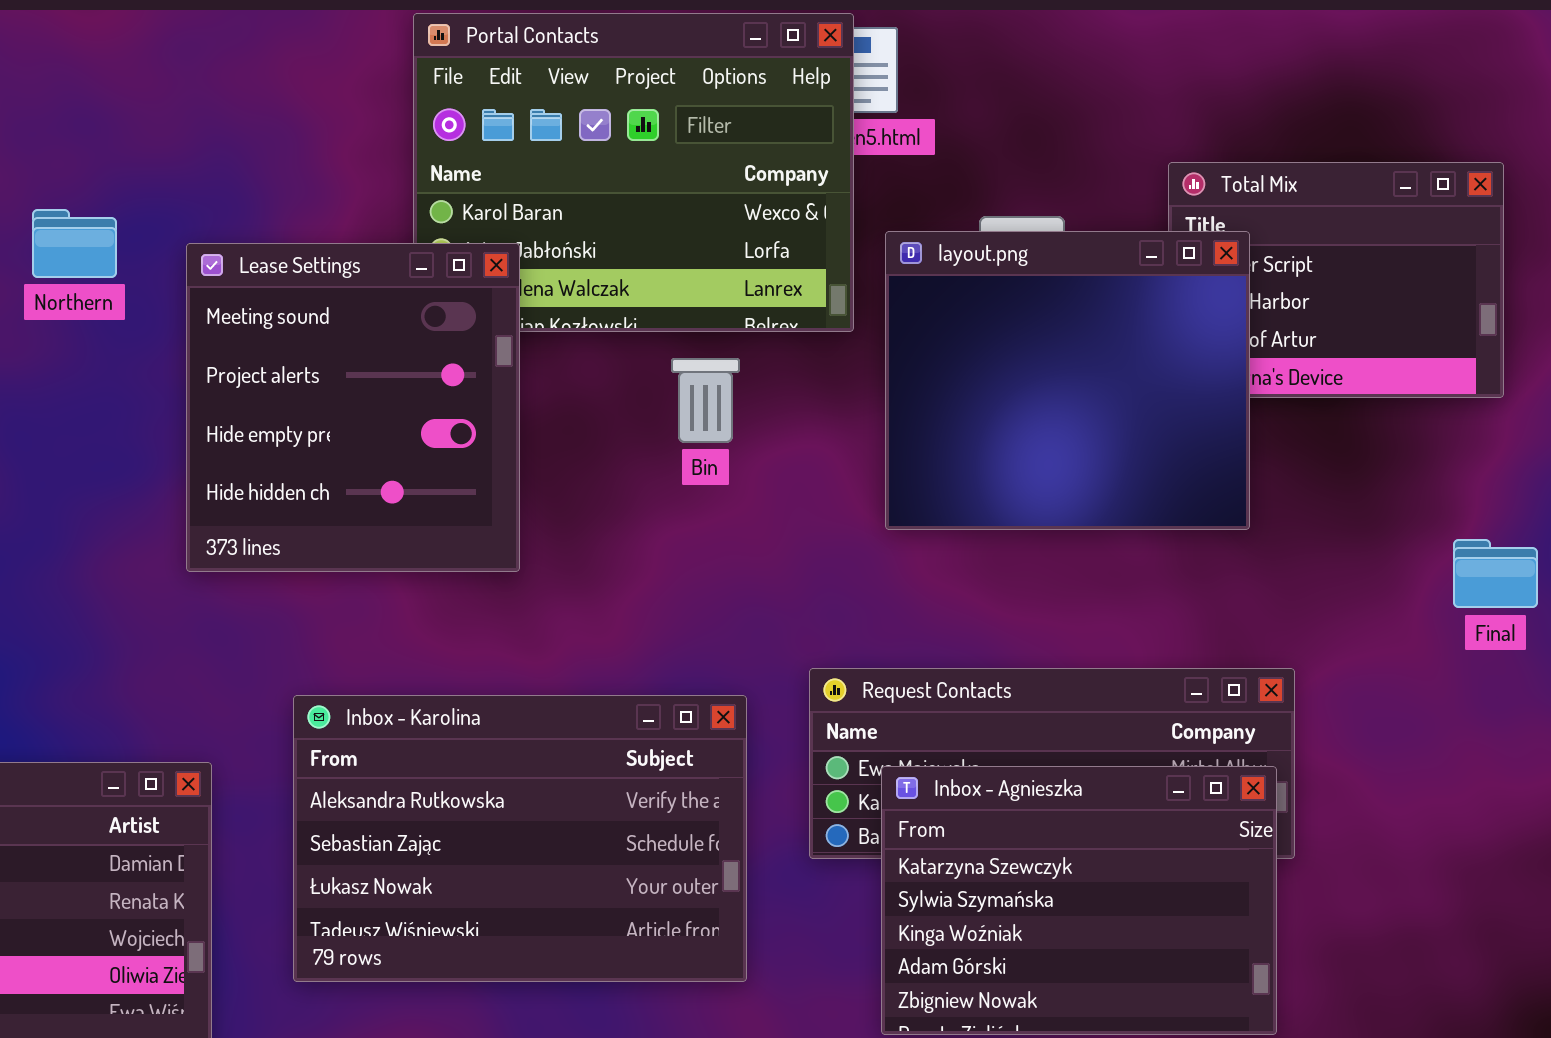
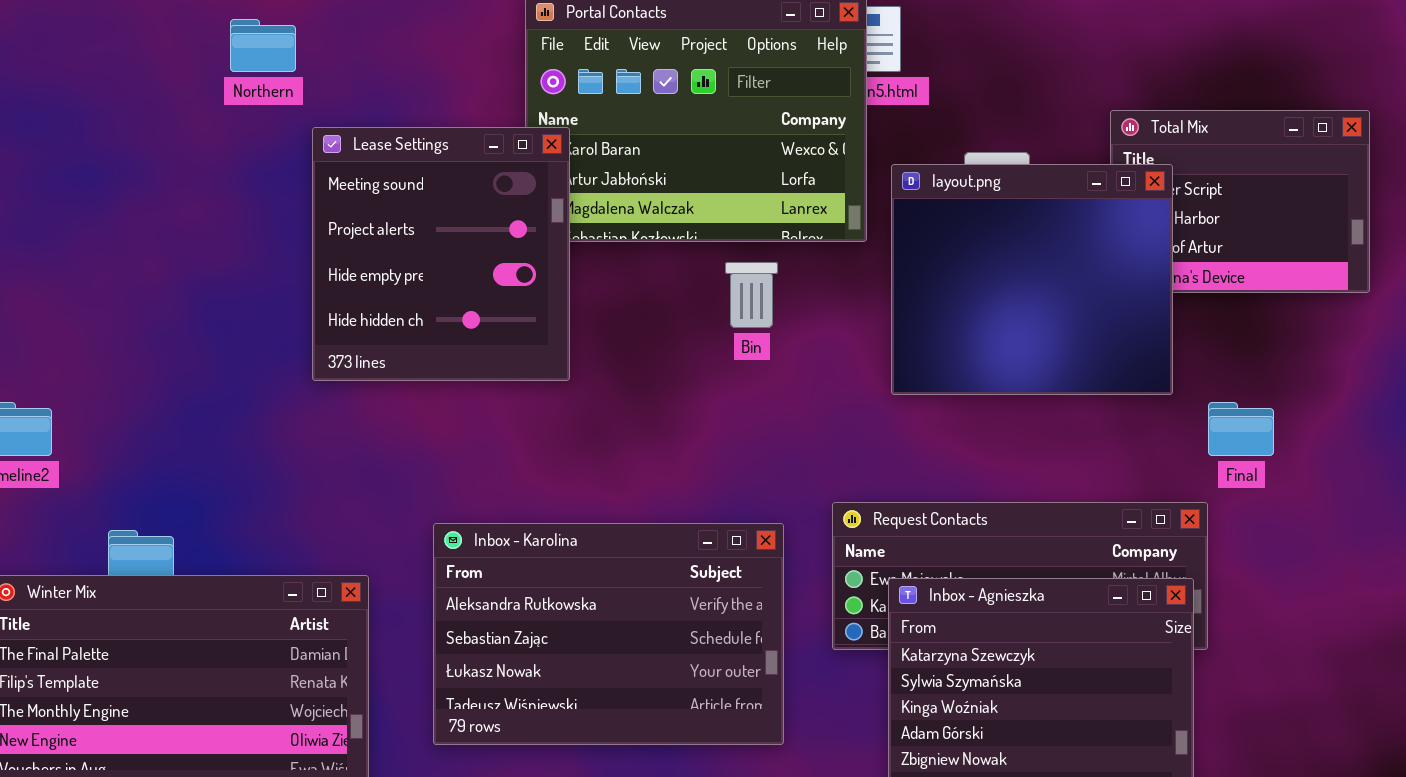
Northern: [32,209,117,278] -> [230,19,296,72], moved
Lease Settings: [186,243,520,572] -> [312,127,570,381], moved
Final: [1453,539,1538,608] -> [1208,402,1274,456], moved

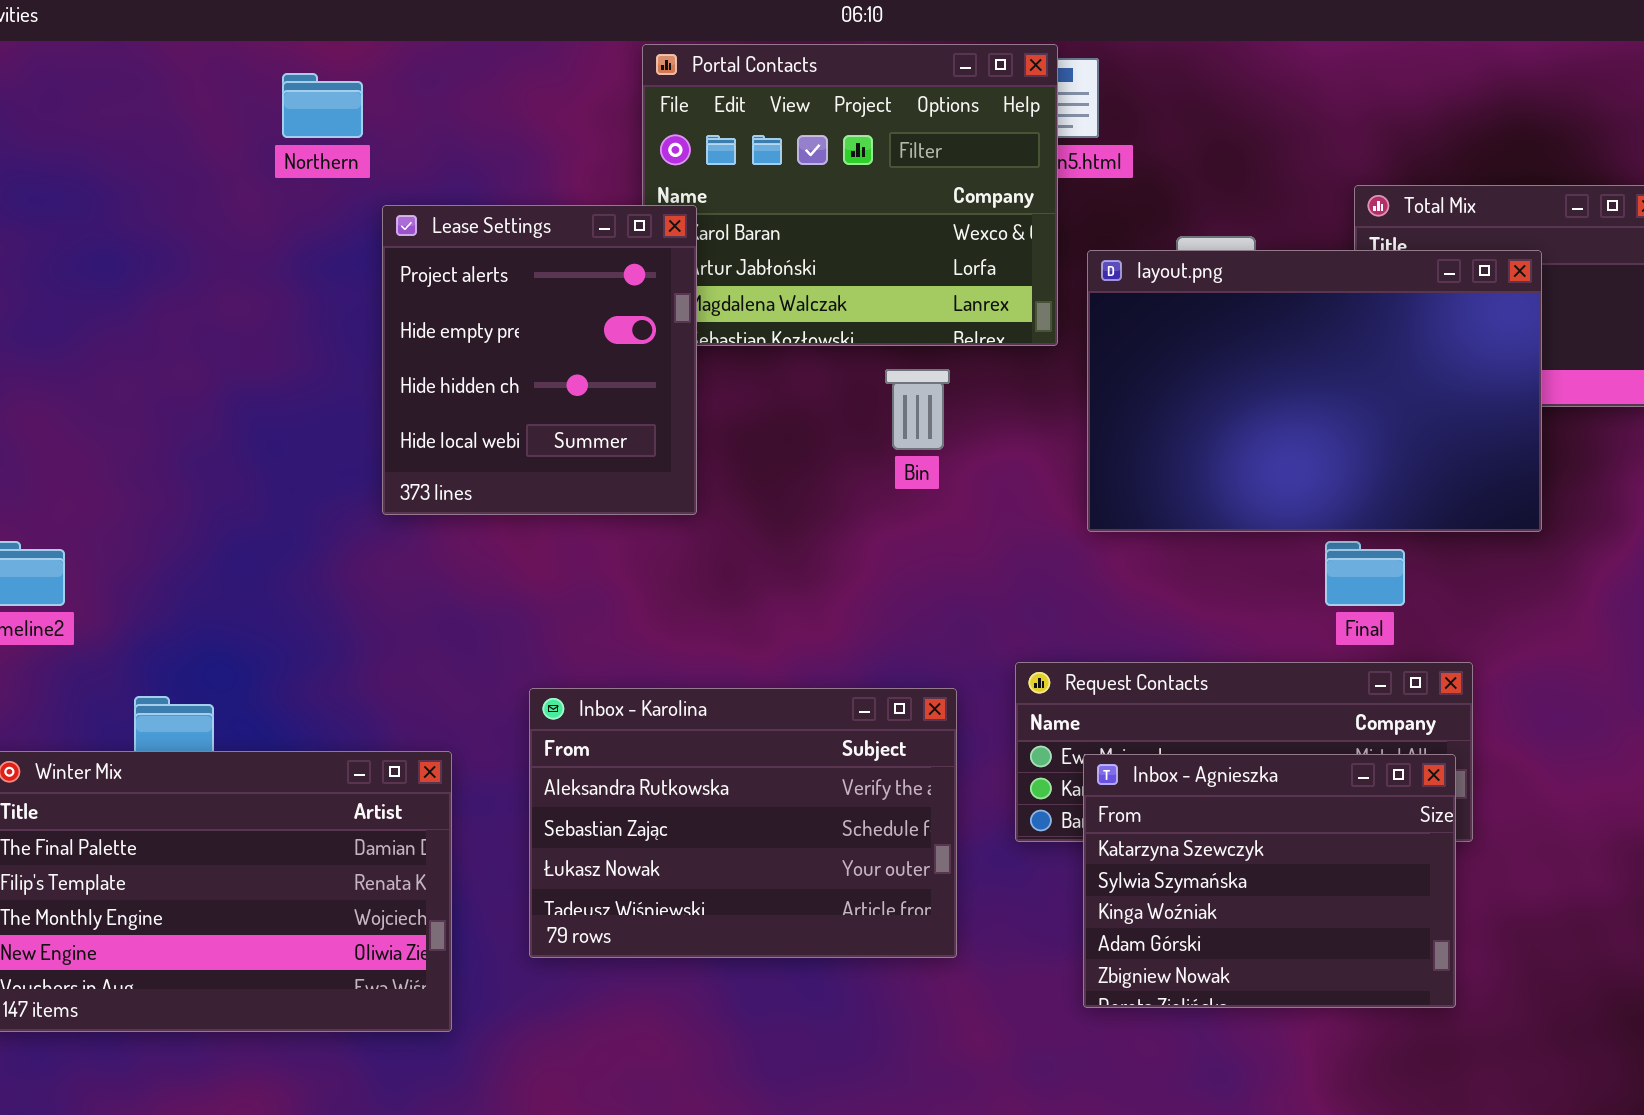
Lease Settings: [312,127,570,381] -> [382,205,697,515], scrolled down 1 row
layout.png: [891,164,1173,395] -> [1087,250,1542,532], resized
Final: [1208,402,1274,456] -> [1325,541,1405,606], moved

